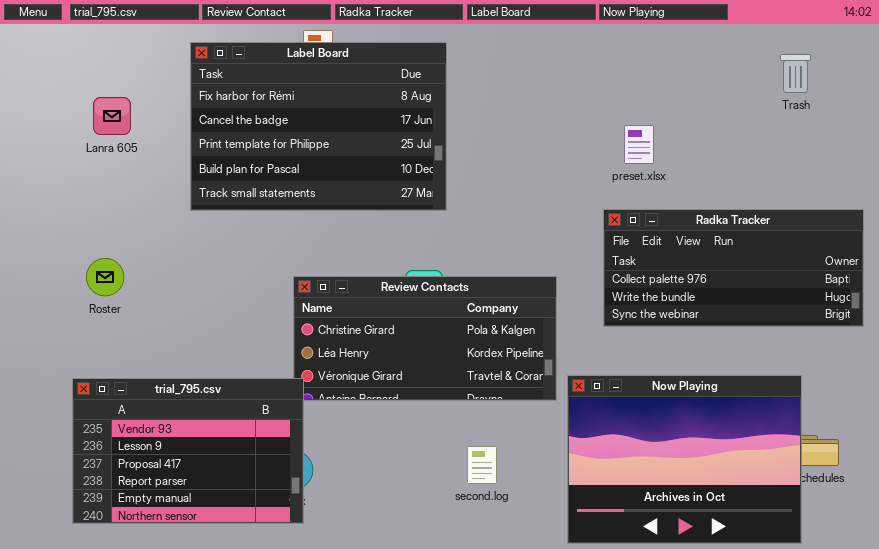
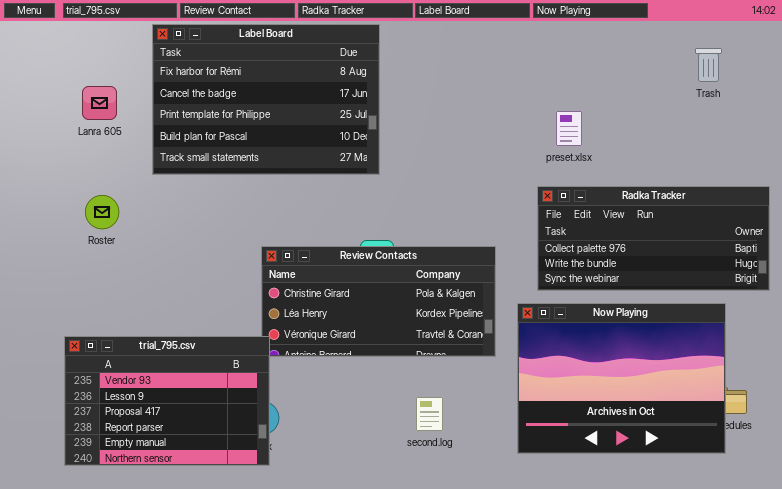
Label Board: [190,42,447,211] -> [152,24,380,175], moved
Roster: [86,258,124,296] -> [85,195,119,229], moved
Now Playing: [567,375,802,544] -> [517,303,726,454], moved

